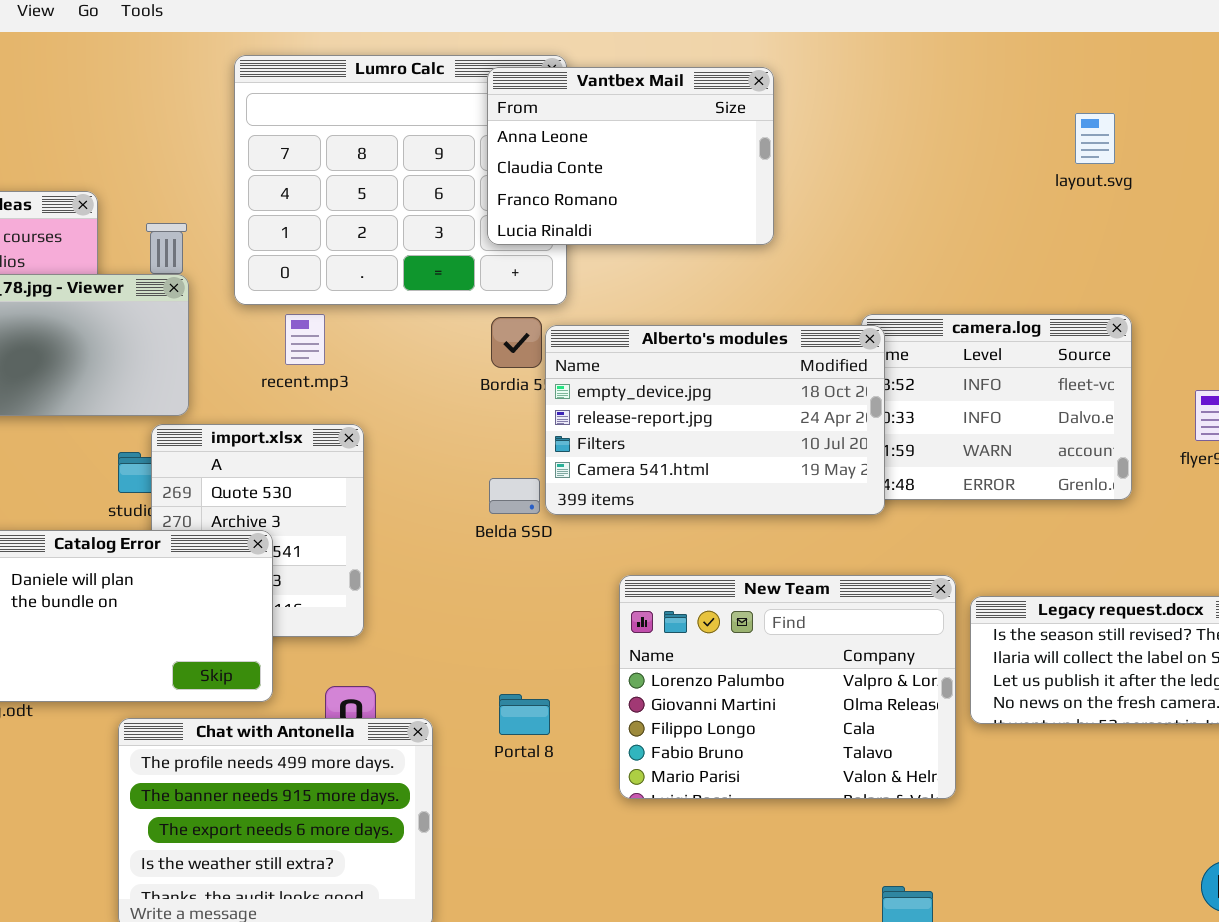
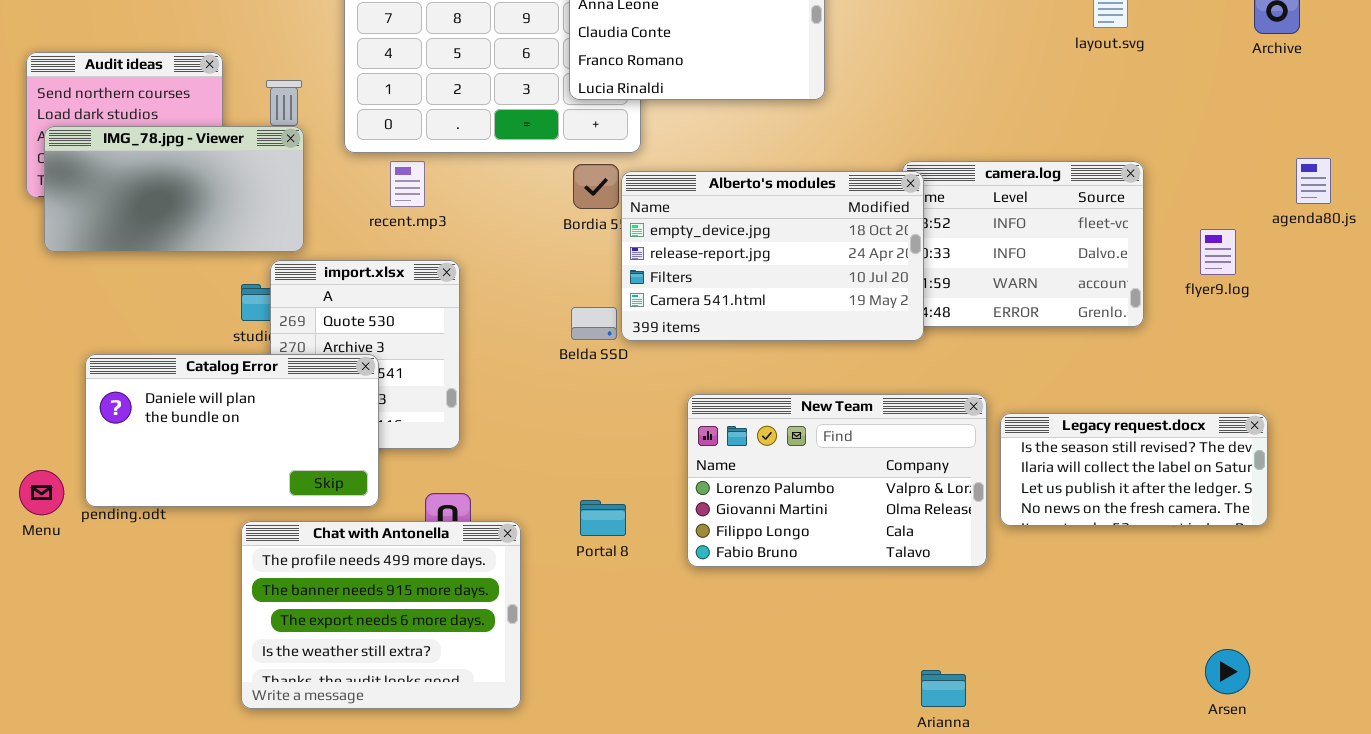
New Team: [619,575,956,799] -> [687,394,987,567], resized

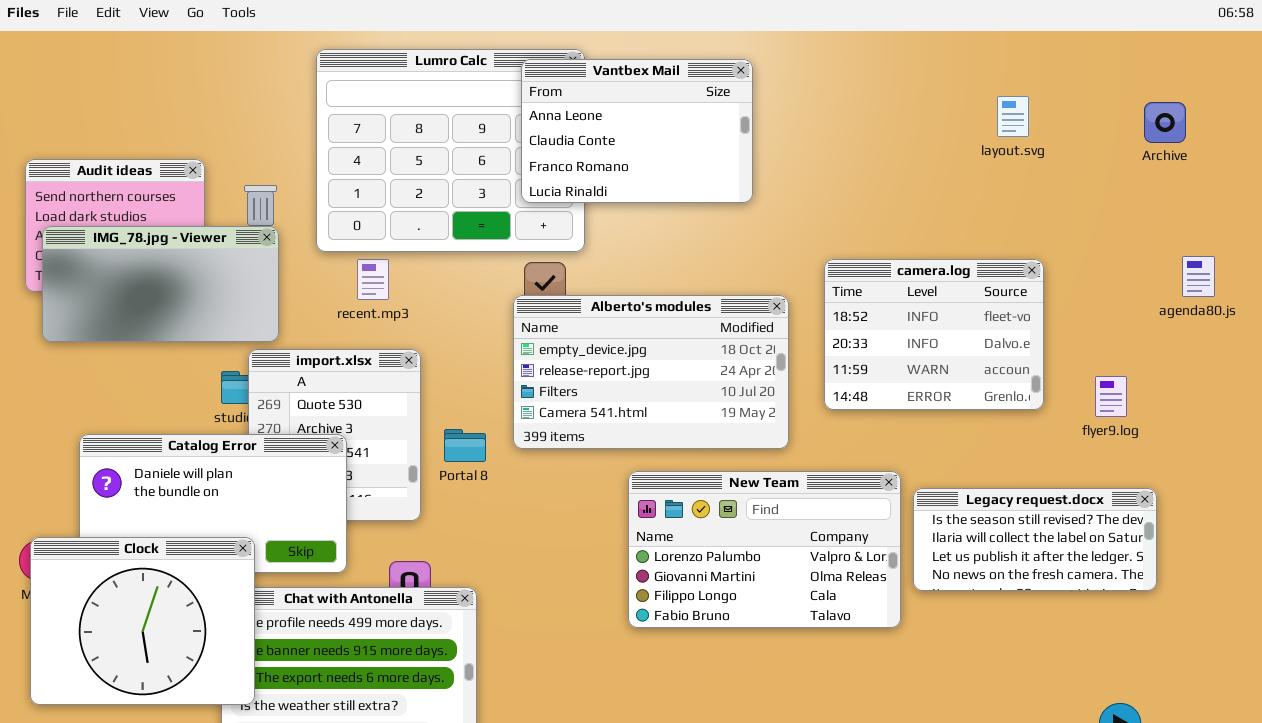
Alberto's modules: [621,171,924,341] -> [513,295,789,449], moved
flyer9.log: [1200,229,1236,275] -> [1095,376,1127,417], moved
Clock: none -> [30,537,255,705], opened
Portal 8: [580,500,626,536] -> [444,429,486,462], moved

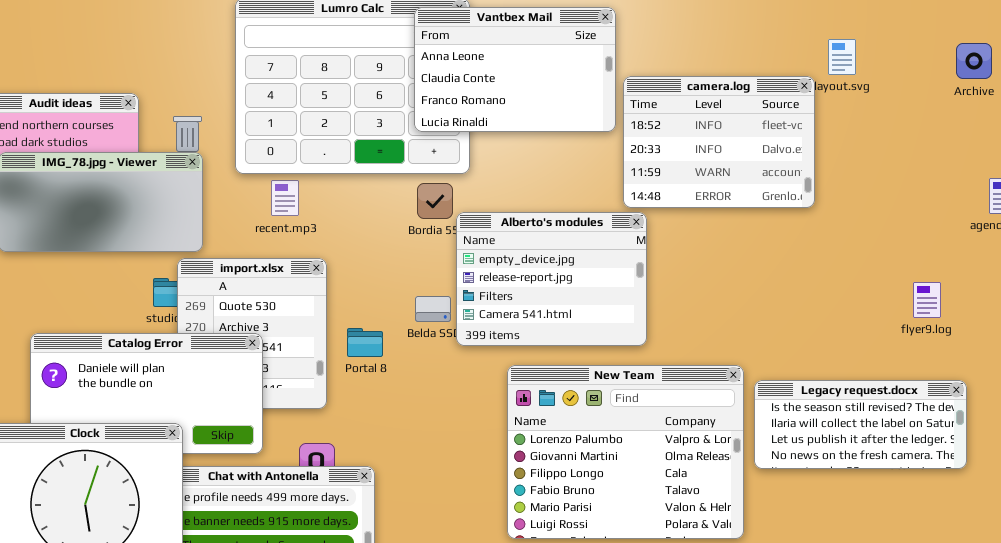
camera.log: [824,259,1044,410] -> [623,76,815,208], moved
Alberto's modules: [513,295,789,449] -> [456,212,647,346], resized
New Team: [628,471,901,628] -> [507,365,744,539], resized

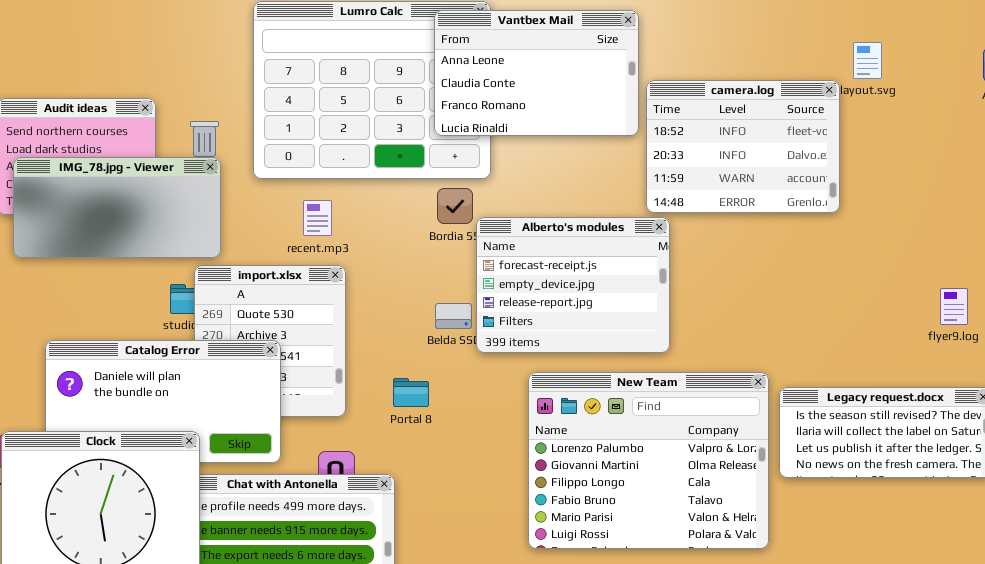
recent.mp3: [271,180,299,216] -> [303,200,332,236], moved
Alberto's modules: [456,212,647,346] -> [476,217,670,353], scrolled up 1 row
Portal 8: [347,328,383,357] -> [393,378,429,407], moved

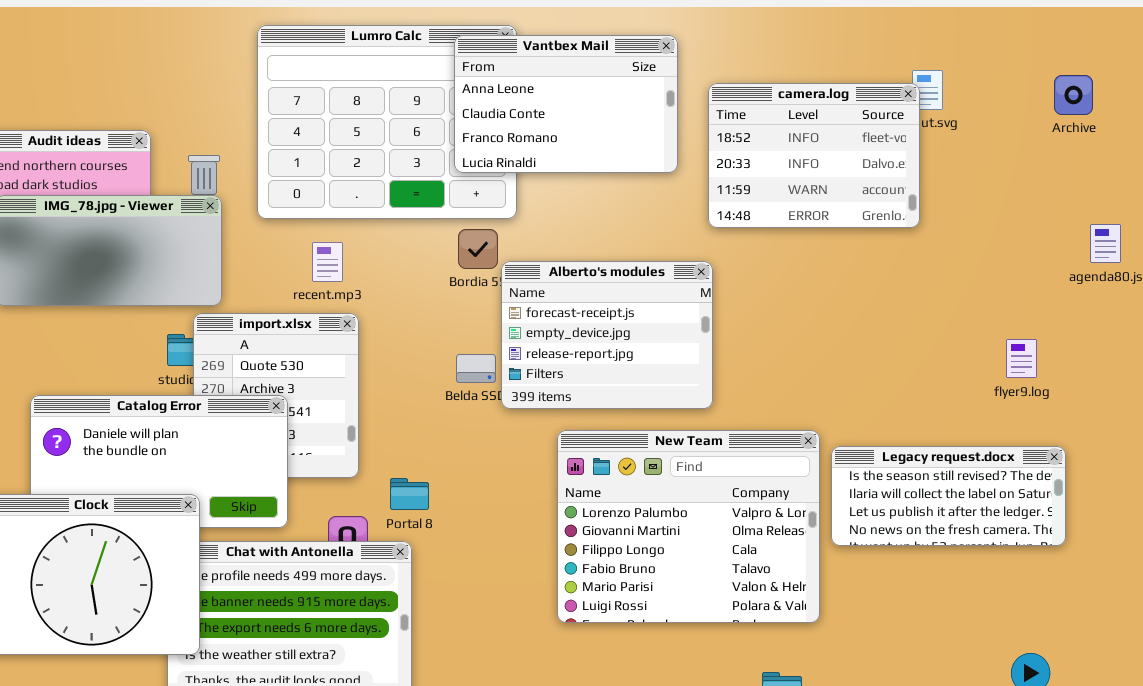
camera.log: [646,80,840,213] -> [708,83,920,228], moved
Portal 8: [393,378,429,407] -> [390,478,429,510], moved

